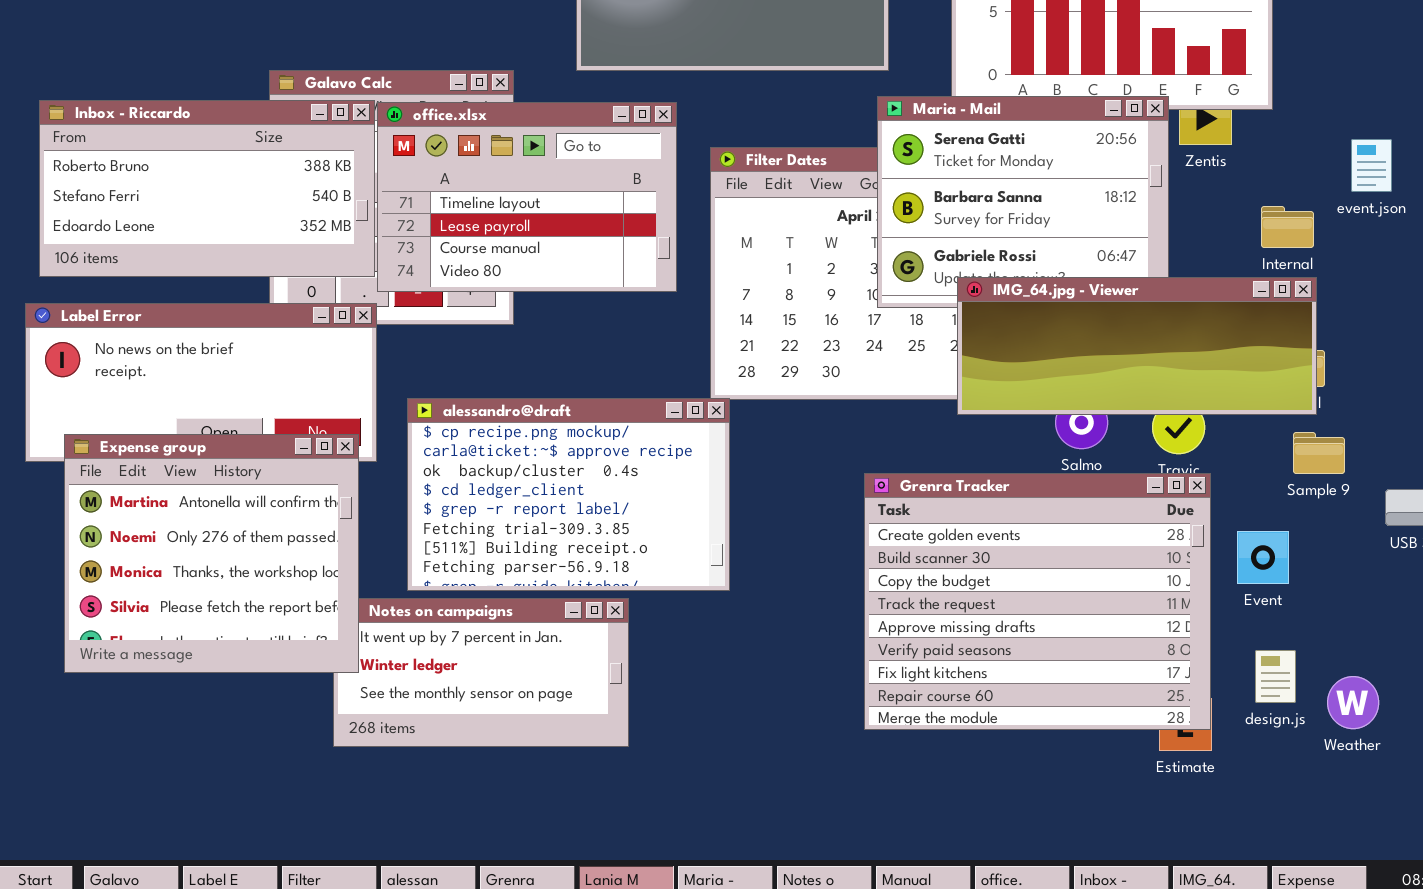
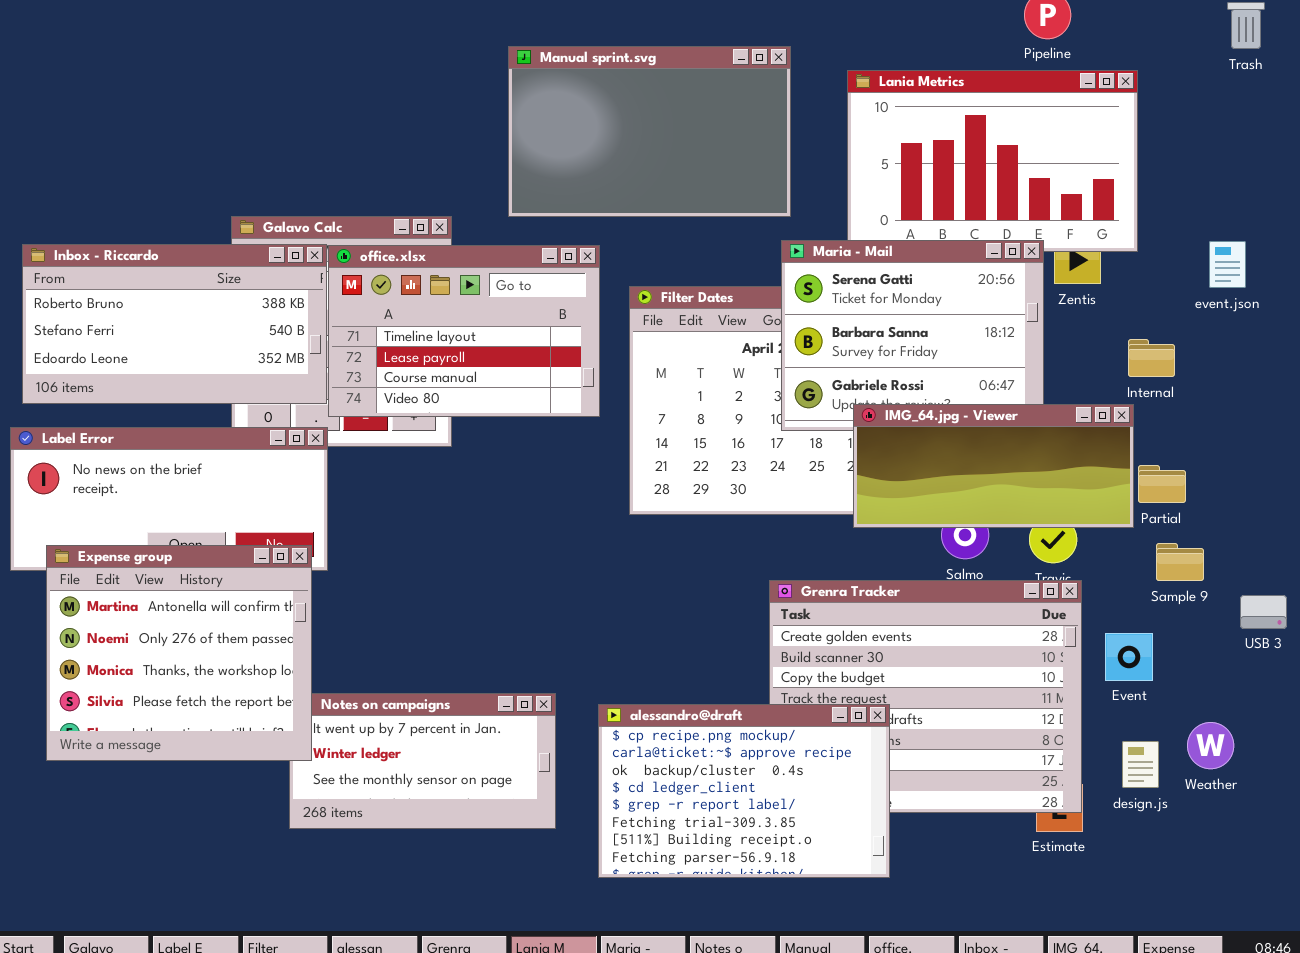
event.json: [1351,139,1392,192] -> [1209,241,1246,288], moved
IMG_64.jpg - Viewer: [957,277,1317,415] -> [853,404,1134,528], resized
alessandro@draft: [407,398,730,591] -> [598,704,890,878], moved
Weather: [1327,676,1379,729] -> [1187,722,1234,769], moved

